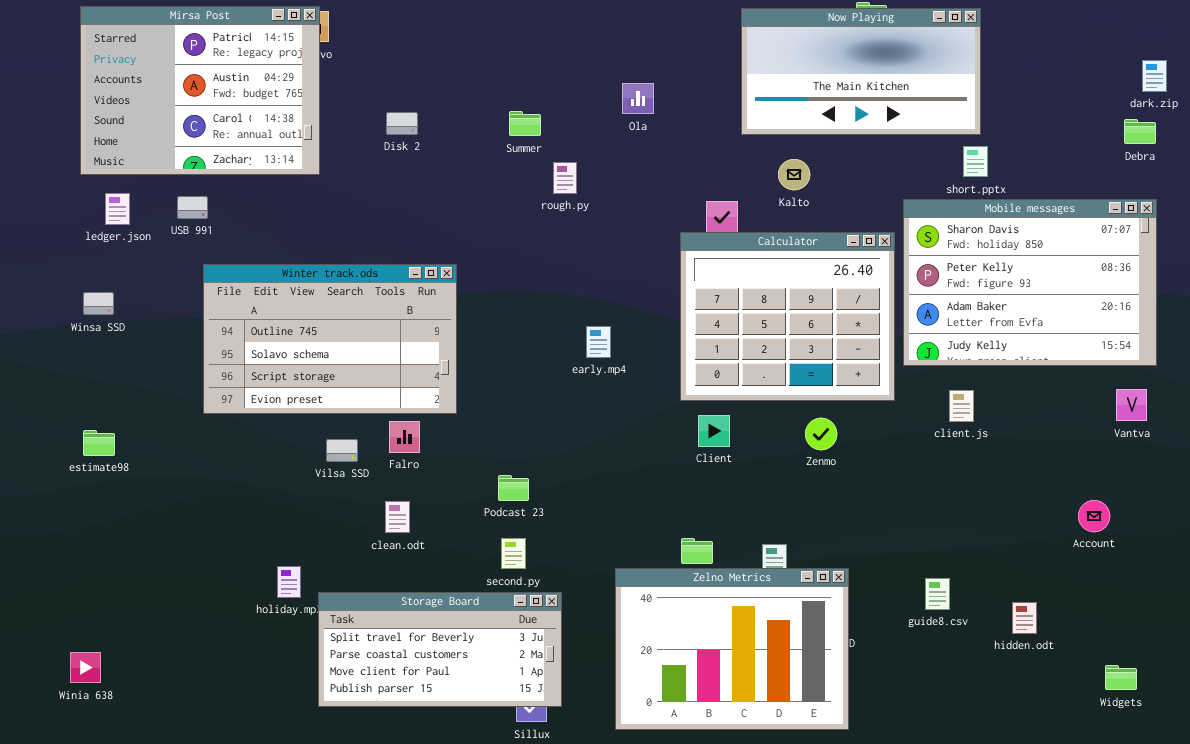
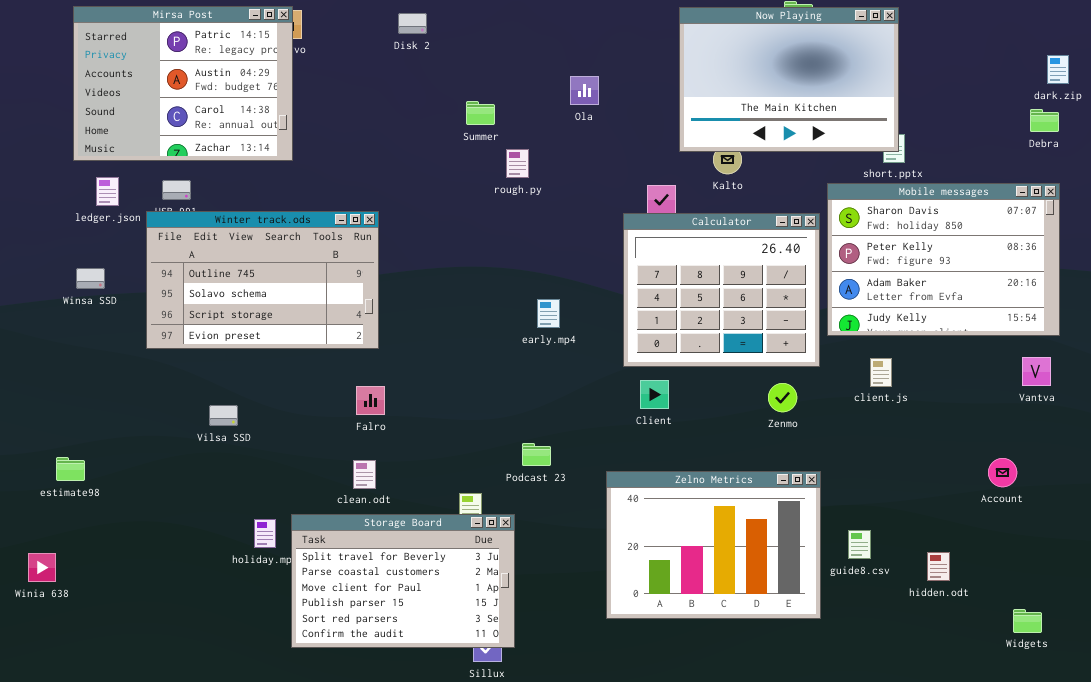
Now Playing: [741,8,981,135] -> [679,7,899,152], resized
Disk 2: [386,112,418,135] -> [398,13,427,34], moved
Winter track.ods: [203,264,457,414] -> [146,211,379,349], moved
Zenmo: [805,418,837,450] -> [768,383,797,412], moved
estimate98: [83,430,115,456] -> [56,457,85,481], moved
Vilsa SSD: [326,439,358,462] -> [209,405,238,426], moved
Podcast 23: [498,475,529,501] -> [522,443,551,466], moved
Zelno Metrics: [615,568,849,730] -> [606,471,821,619], moved
Storage Board: [318,592,562,707] -> [291,514,515,648], resized
Winia 638: [70,652,101,683] -> [28,553,56,582], moved

